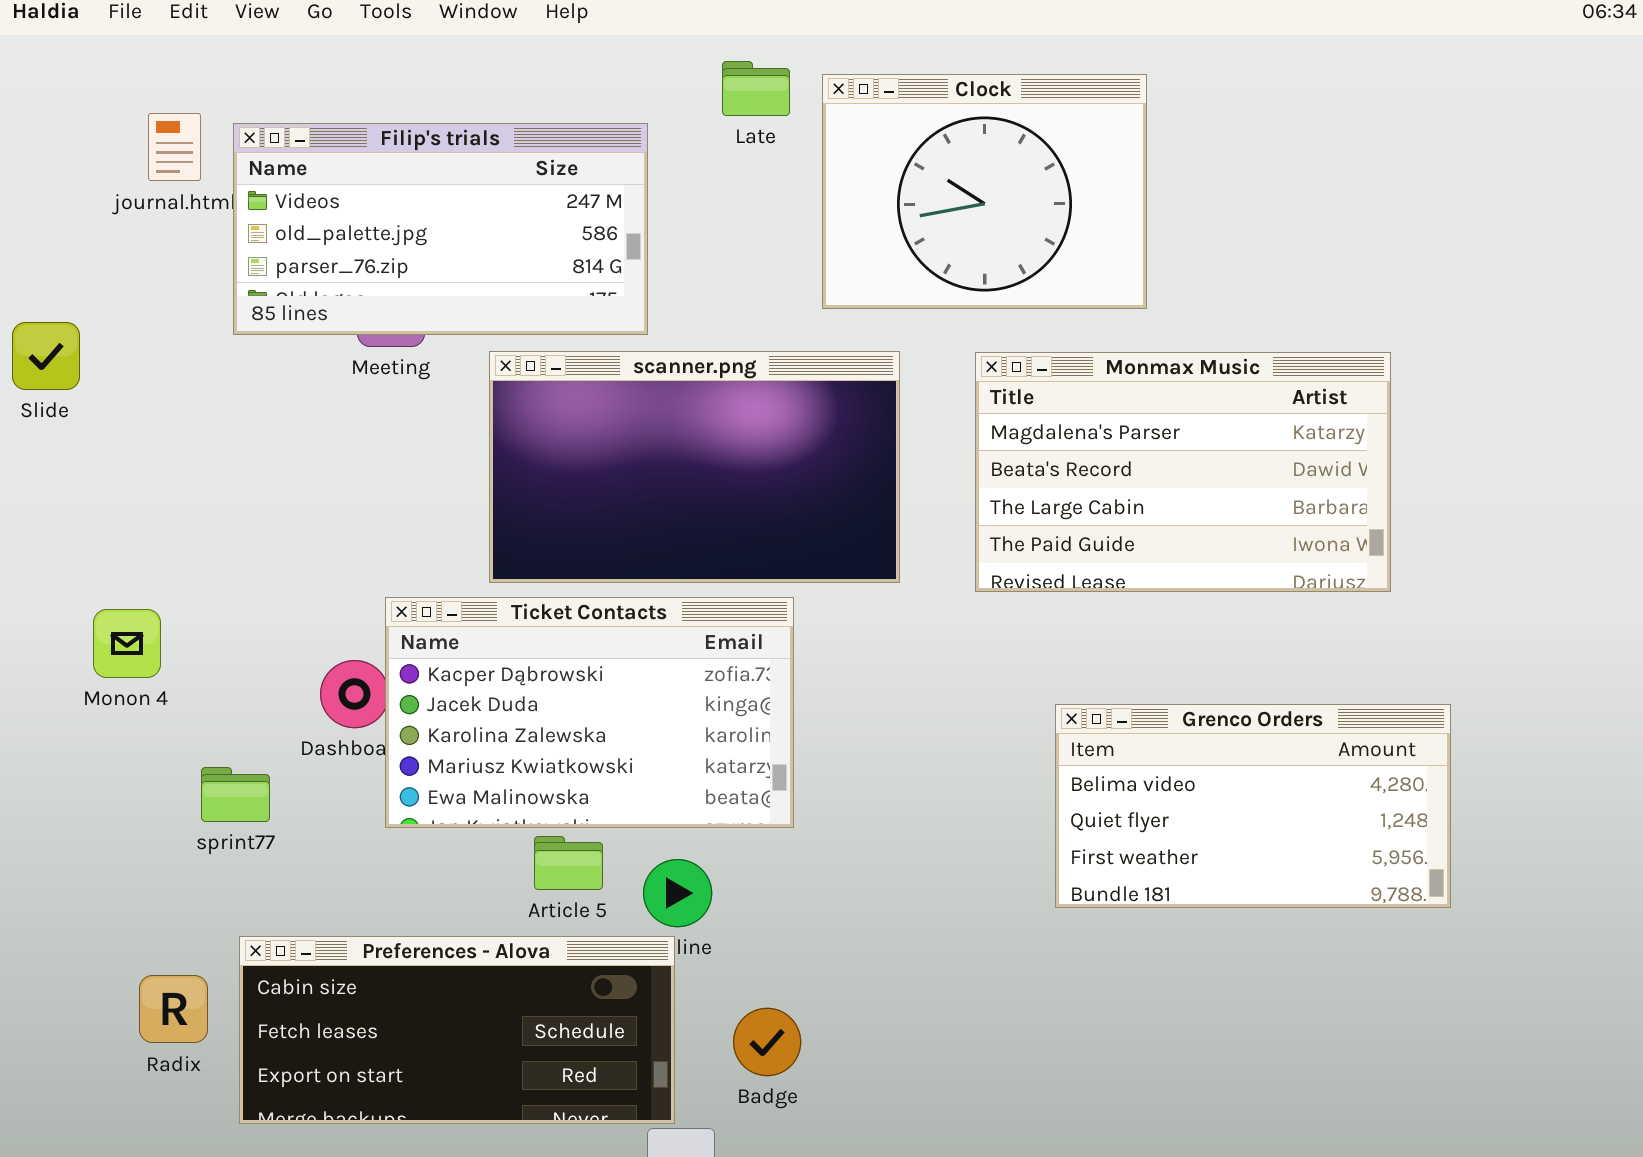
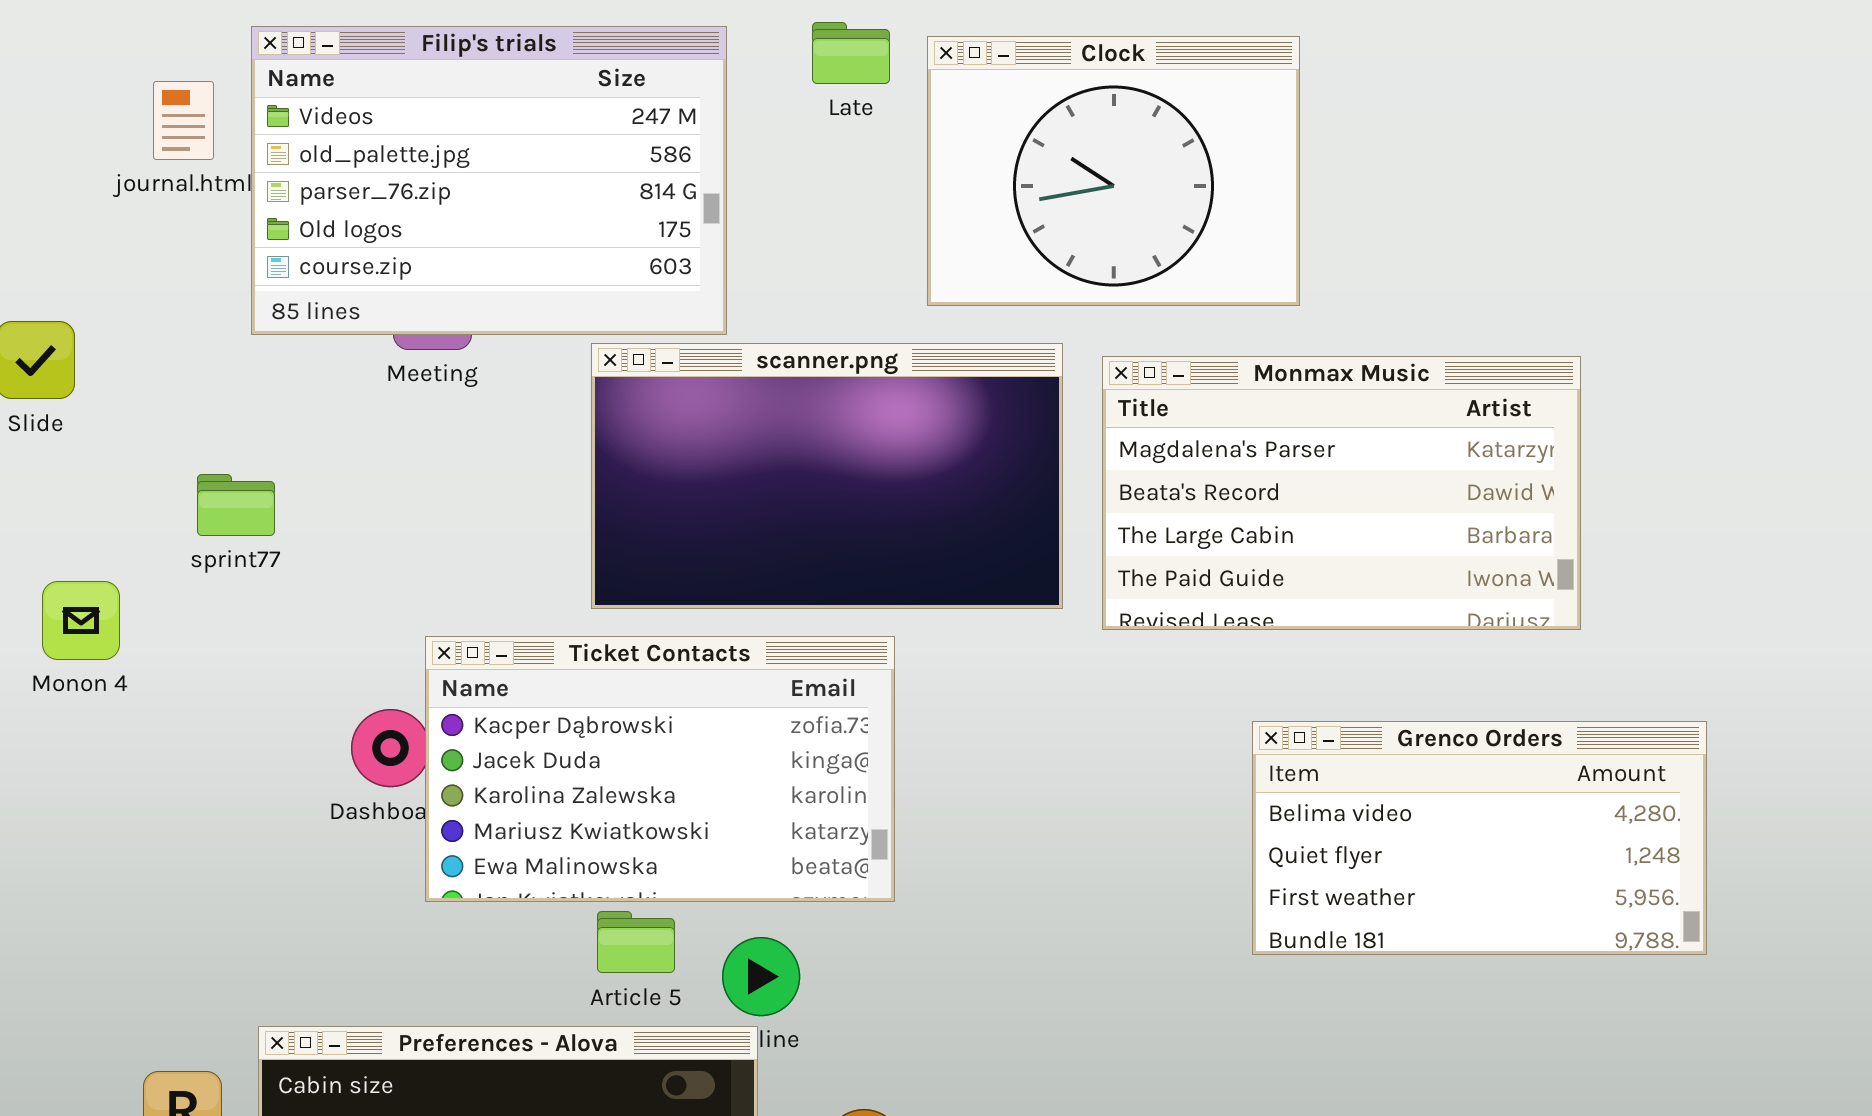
Filip's trials: [233,123,648,335] -> [251,26,727,335], resized
scanner.png: [489,351,900,583] -> [591,343,1063,609], moved
Monon 4: [93,609,161,678] -> [42,581,120,660], moved
Grenco Orders: [1055,704,1451,908] -> [1252,721,1707,955], moved
sprint77: [201,767,270,822] -> [197,474,275,536], moved

